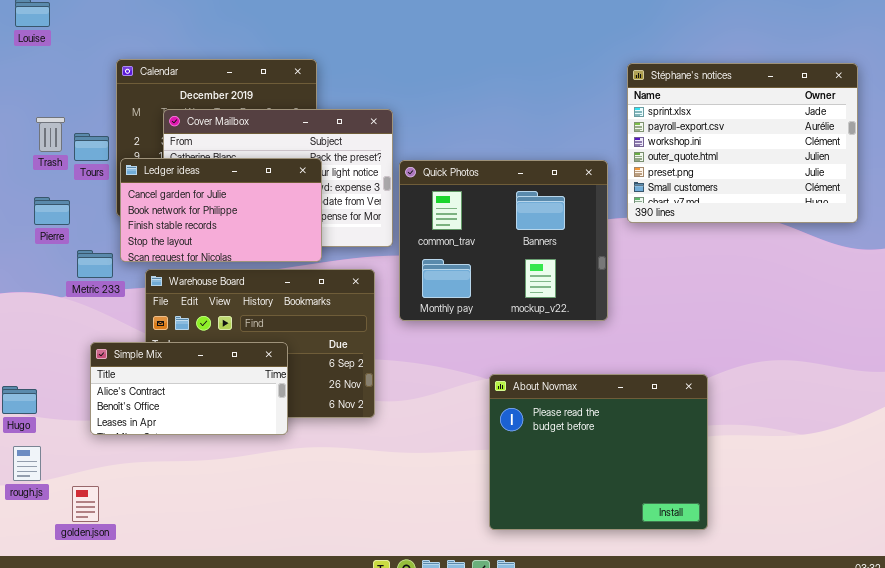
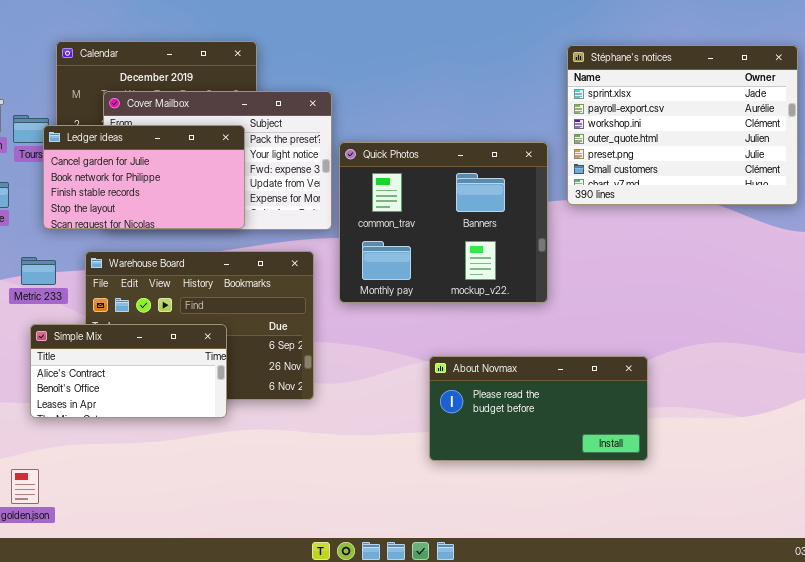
Ledger ideas: [120,158,322,262] -> [43,125,245,229], moved
Metric 233: [77,250,113,278] -> [21,257,56,285], moved
About Novmax: [489,374,708,530] -> [429,356,648,461], resized

